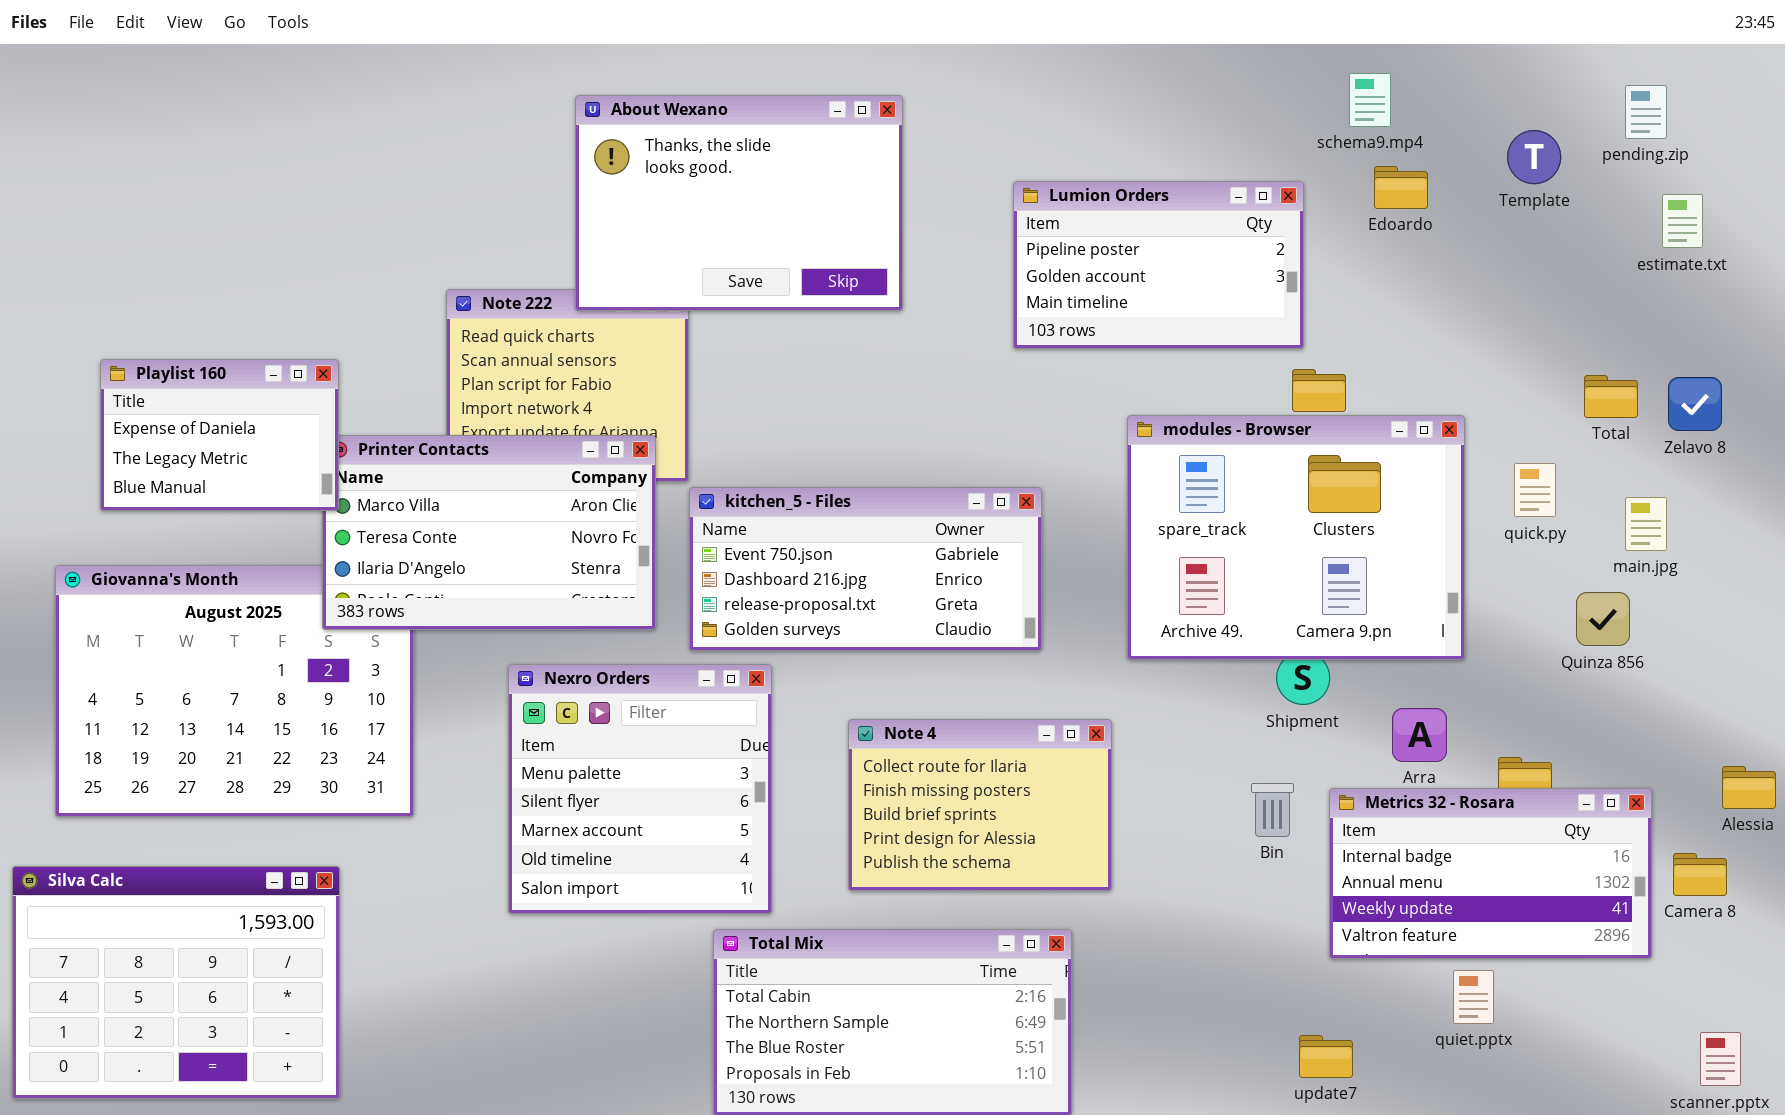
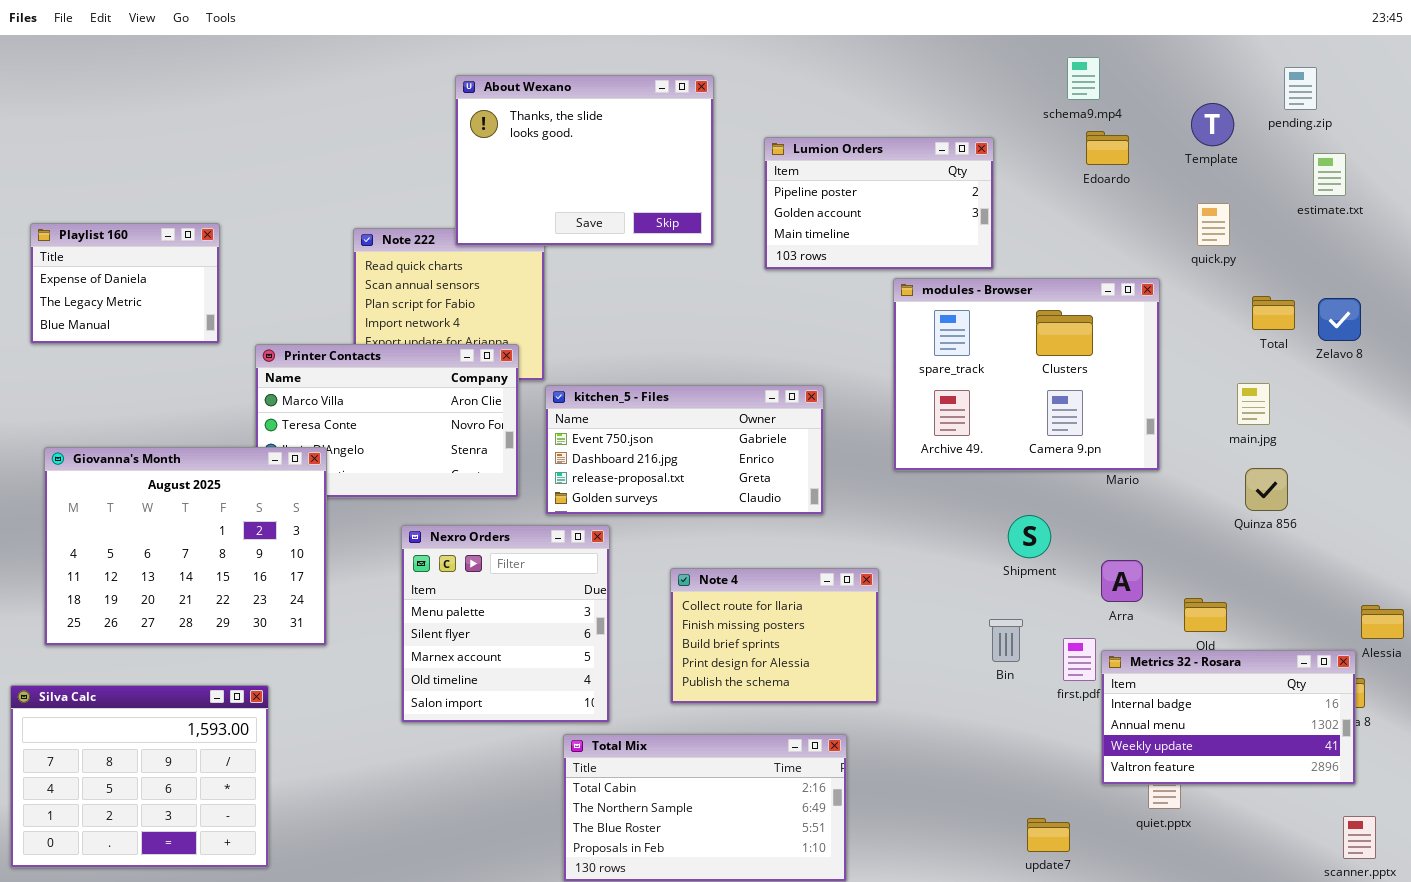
Lumion Orders: [1013,181,1304,349] -> [764,137,994,270], moved
Playlist 160: [100,359,339,511] -> [30,223,220,344], moved
modules - Browser: [1127,415,1465,660] -> [893,278,1160,471], moved
quick.py: [1514,463,1556,517] -> [1197,203,1230,246], moved
main.jpg: [1625,497,1667,551] -> [1237,383,1270,425], moved
Giovanna's Month: [55,565,414,817] -> [44,447,327,646], raised
Metrics 32 - Rosara: [1329,788,1652,959] -> [1101,650,1356,785], moved

